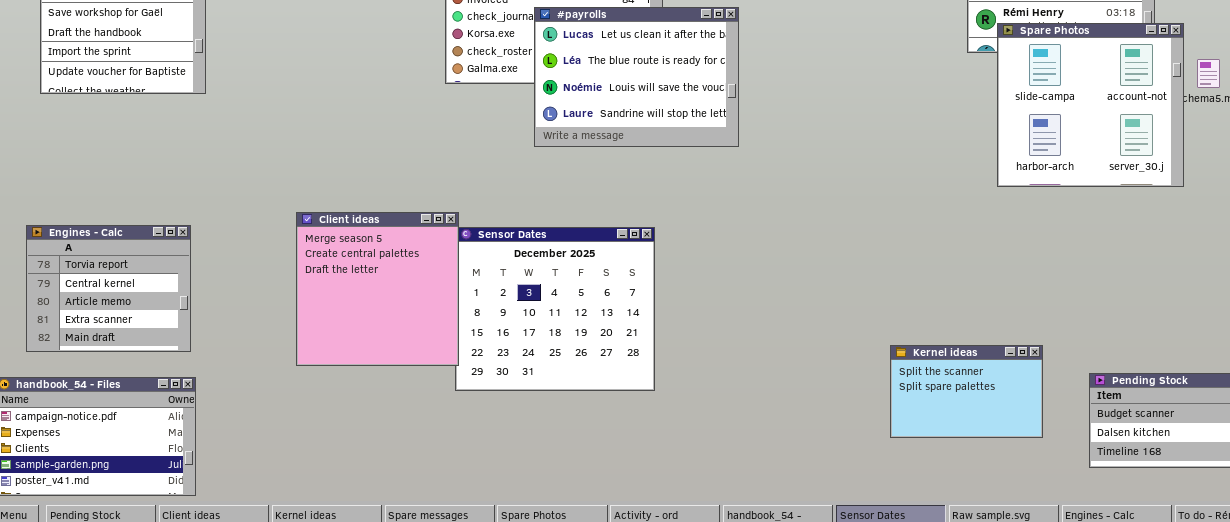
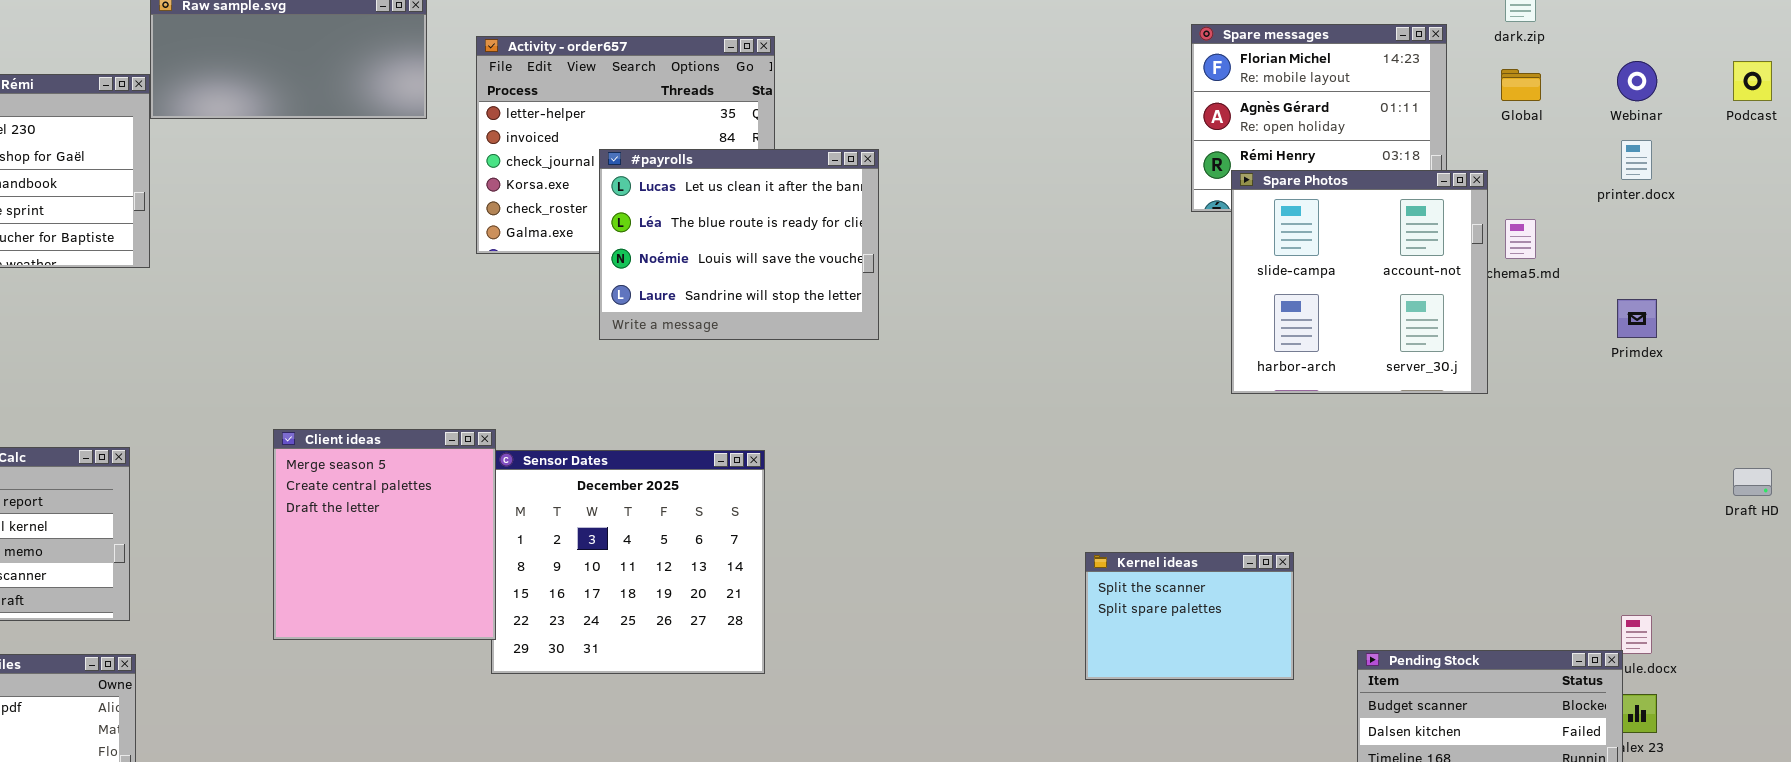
Kernel ideas: [890,345,1043,438] -> [1085,552,1294,680], moved

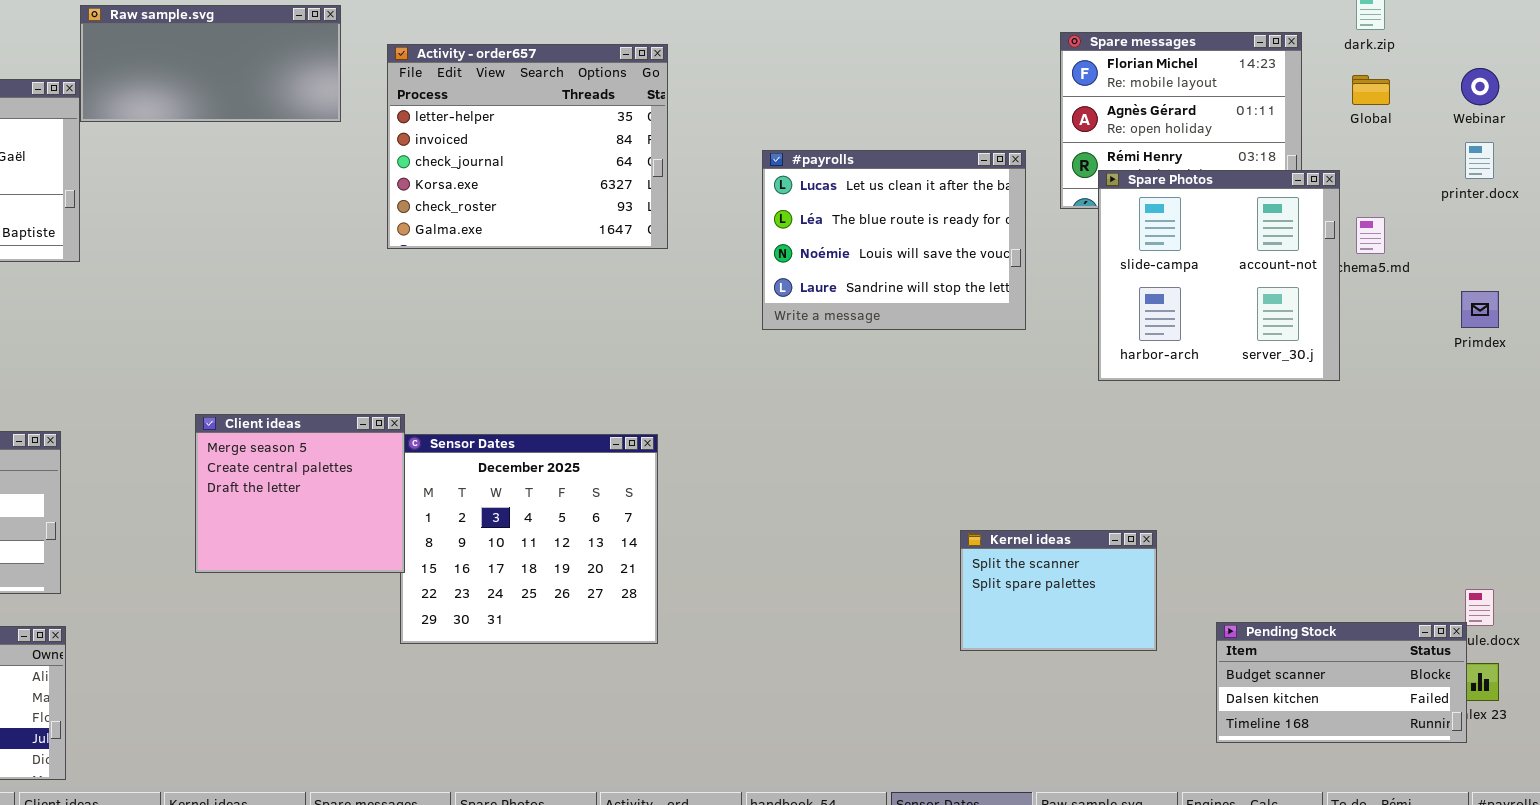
#payrolls: [599,149,879,340] -> [762,150,1026,330], moved
Client ideas: [273,429,496,640] -> [195,414,405,573], resized

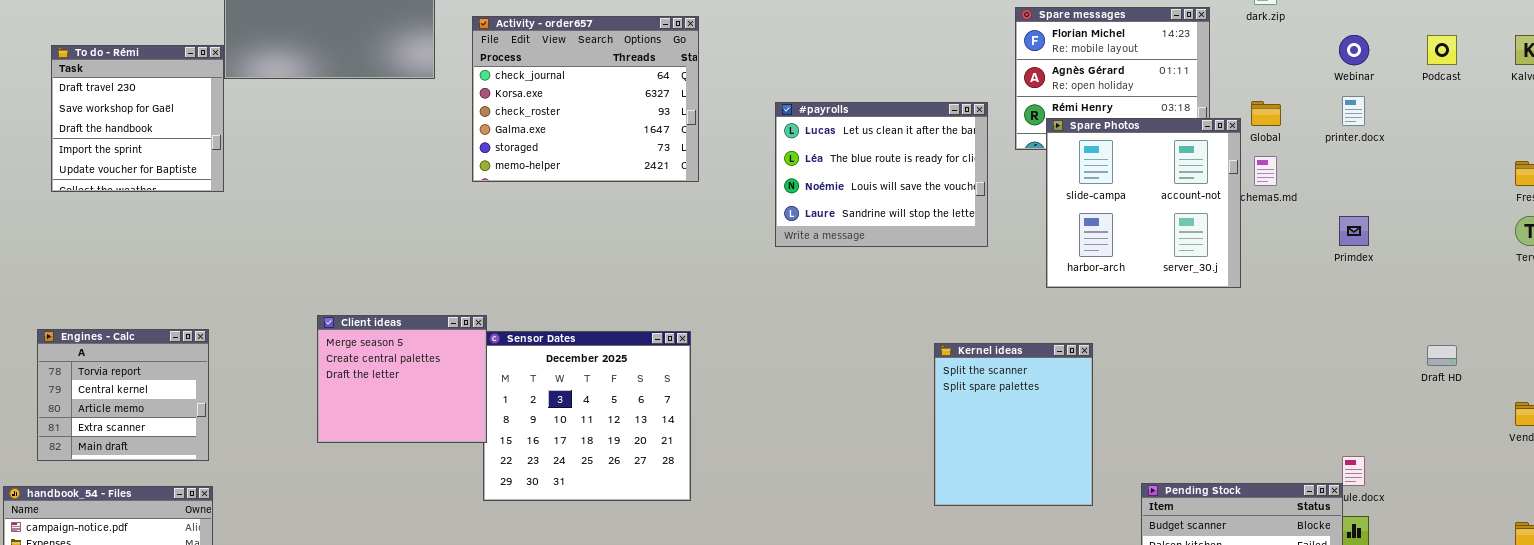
Activity - order657: [387,44,668,249] -> [472,16,699,182], scrolled down 2 rows
Global: [1352,75,1390,105] -> [1251,101,1281,126], moved
Kernel ideas: [960,530,1157,651] -> [934,343,1093,506], resized

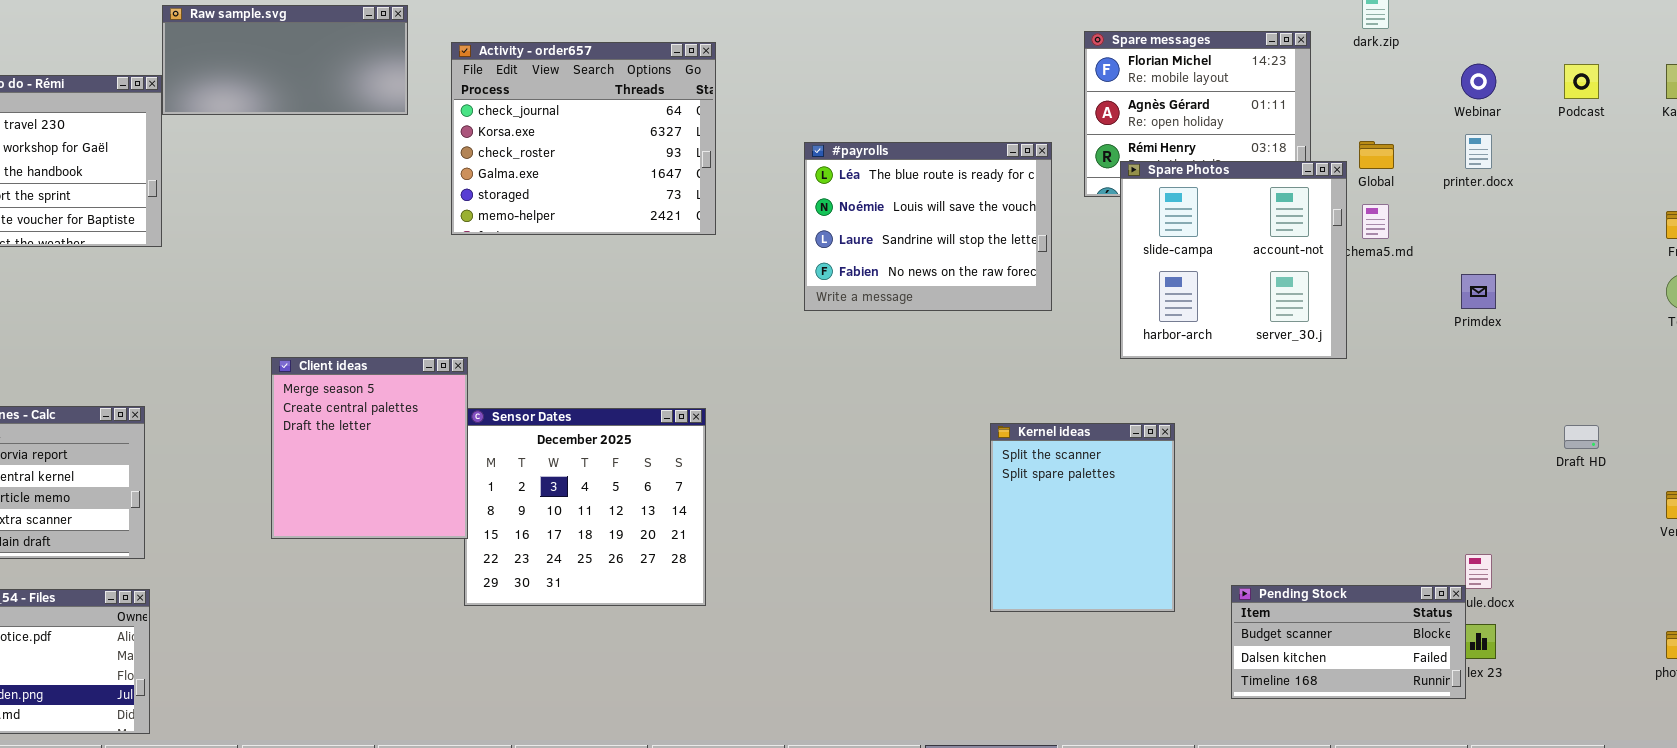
#payrolls: [775,102,988,247] -> [804,142,1052,311], scrolled down 1 row
Client ideas: [317,315,487,443] -> [271,357,468,539], resized

